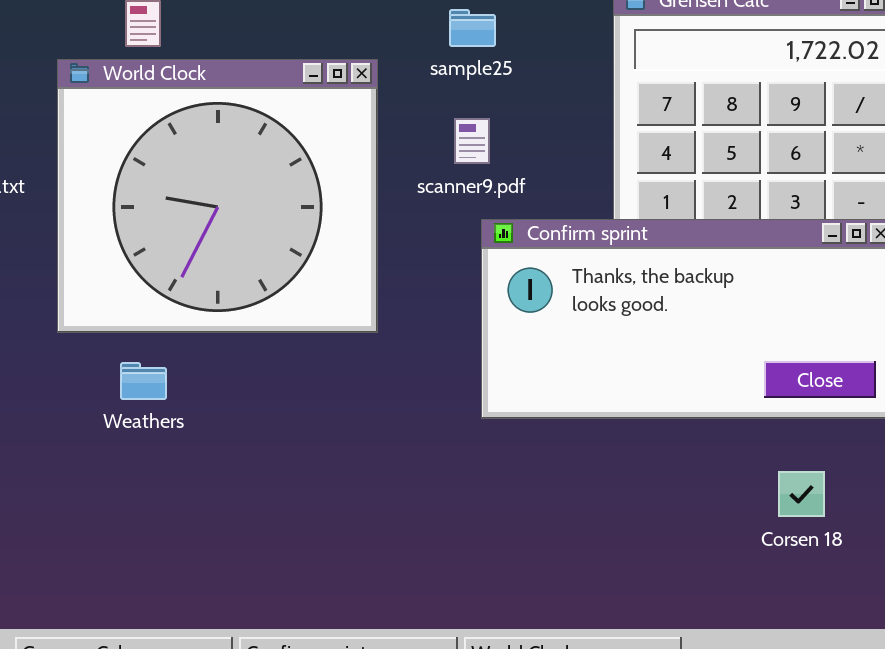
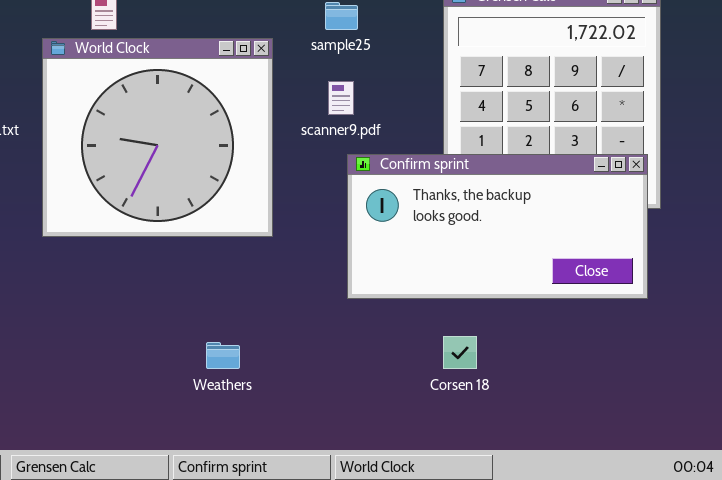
Weathers: [120,362,167,400] -> [206,342,240,369], moved
Corsen 18: [778,471,825,517] -> [443,336,477,369], moved

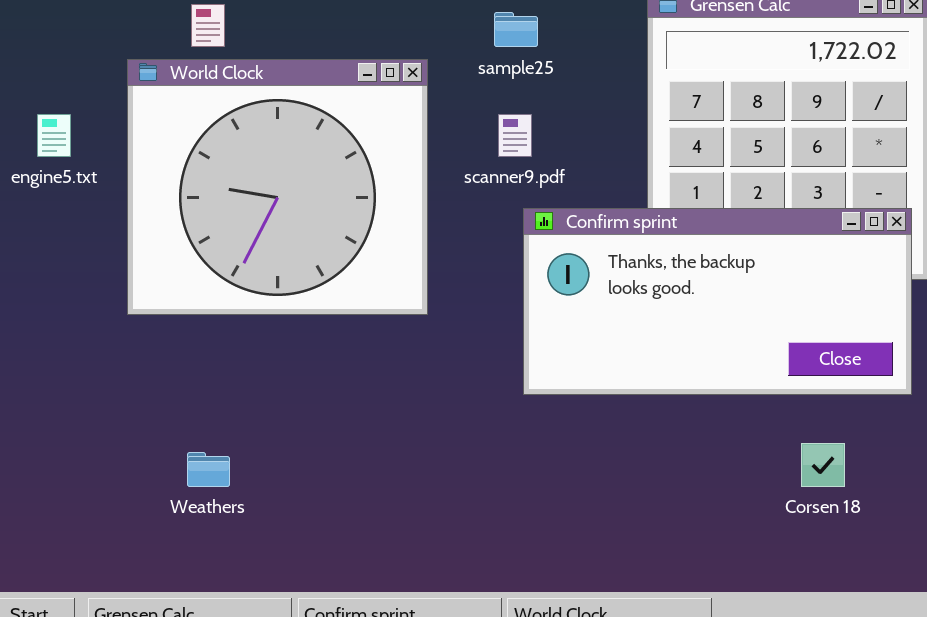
Corsen 18: [443,336,477,369] -> [801,443,845,487], moved
Weathers: [206,342,240,369] -> [187,452,230,487], moved

